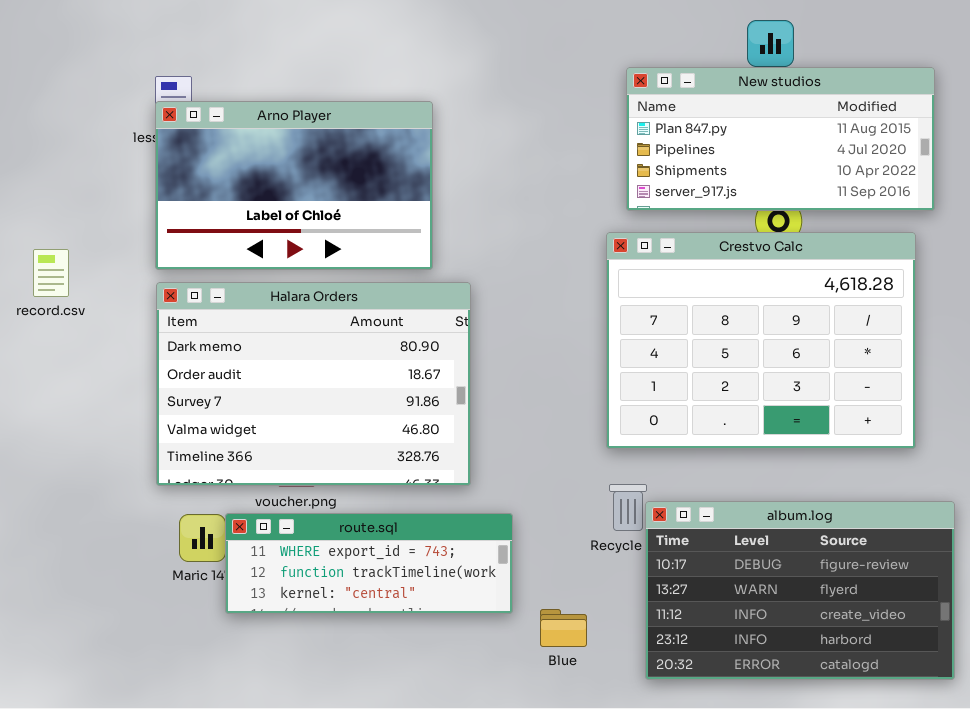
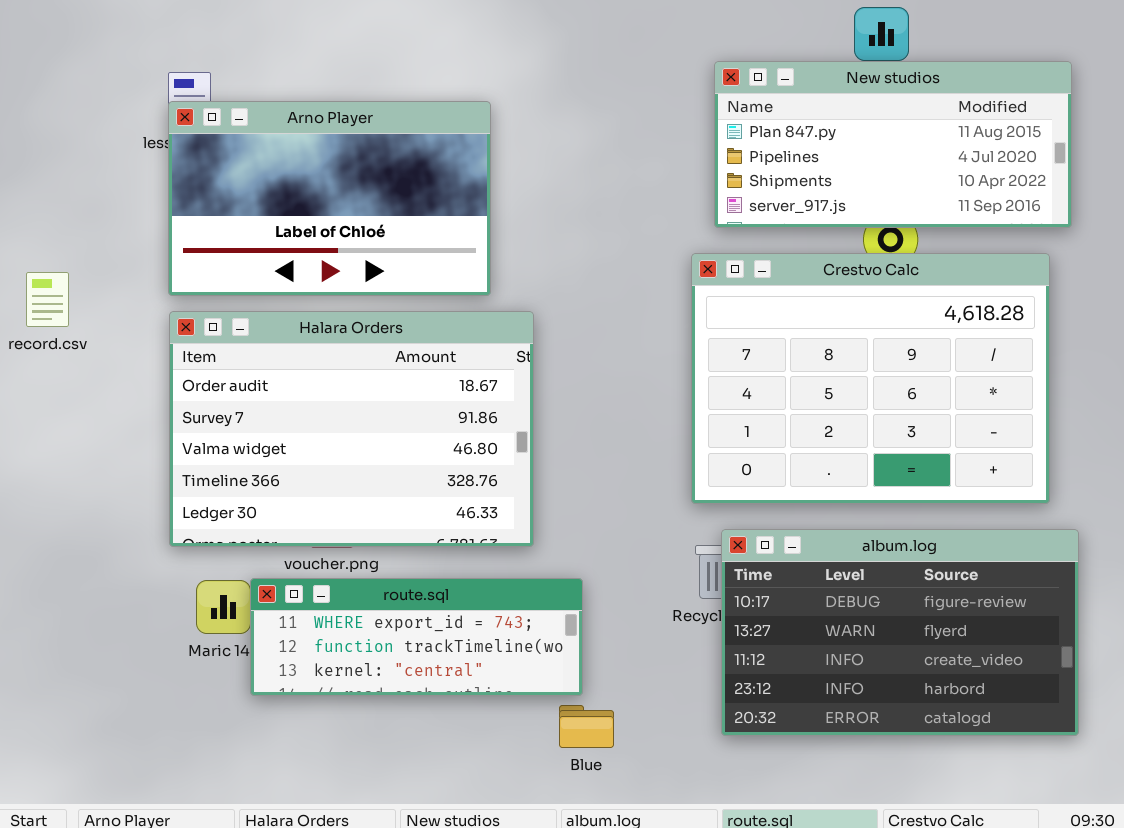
Halara Orders: [156,282,471,486] -> [169,311,534,547], scrolled down 1 row
album.log: [645,501,955,680] -> [721,529,1079,736], moved
Blue: [540,609,587,647] -> [559,705,614,748], moved

